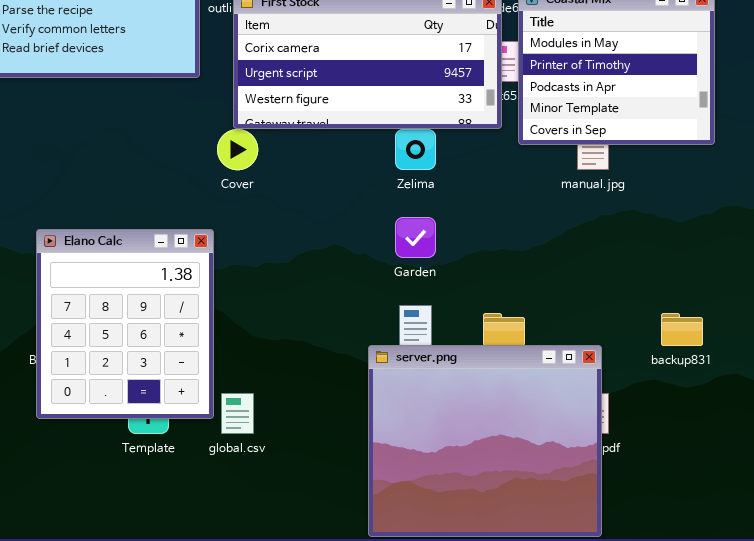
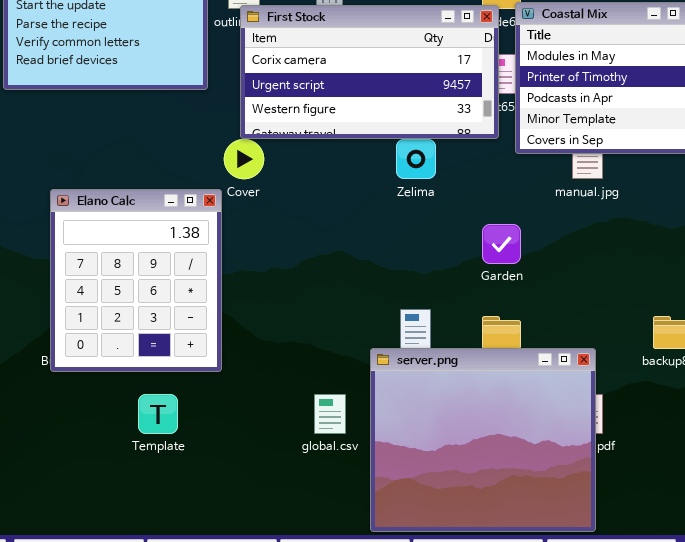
Garden: [395,217,436,258] -> [482,224,521,264], moved
Elano Calc: [36,229,214,419] -> [50,189,222,372], moved
global.csv: [221,393,254,434] -> [314,394,346,434], moved

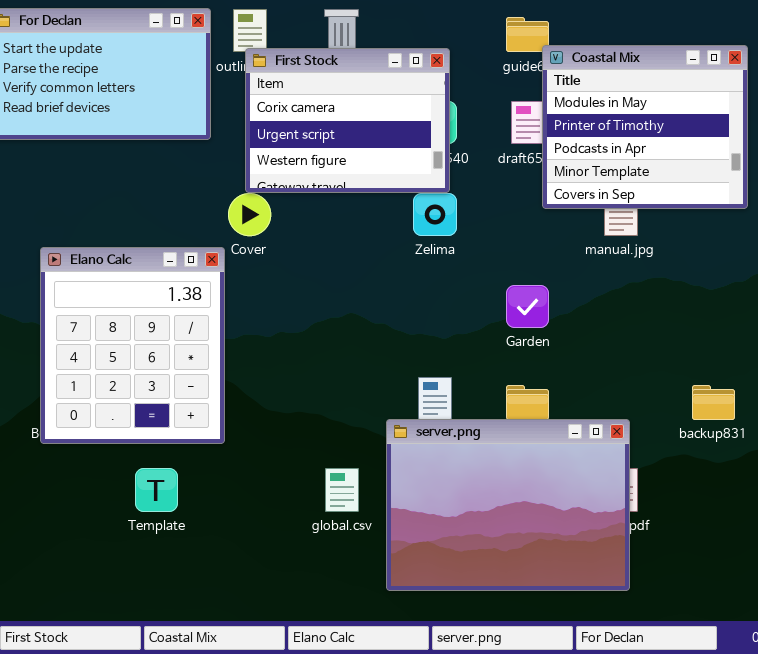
First Stock: [240,5,499,139] -> [245,48,450,193], resized
server.png: [370,348,596,532] -> [386,419,630,591], resized

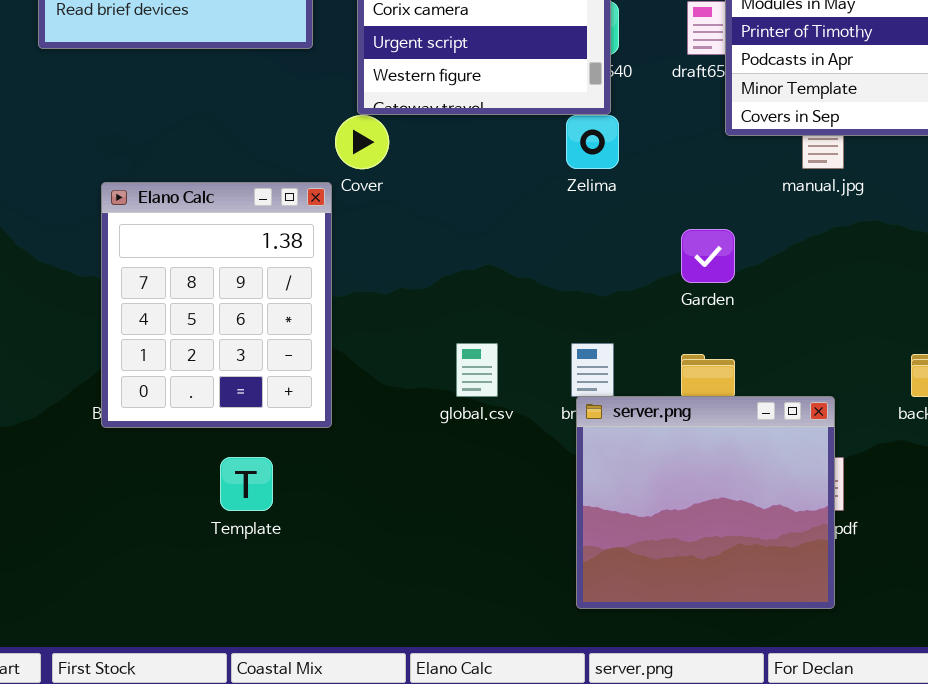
server.png: [386,419,630,591] -> [576,396,835,609], resized
global.csv: [325,468,359,512] -> [456,343,498,397], moved

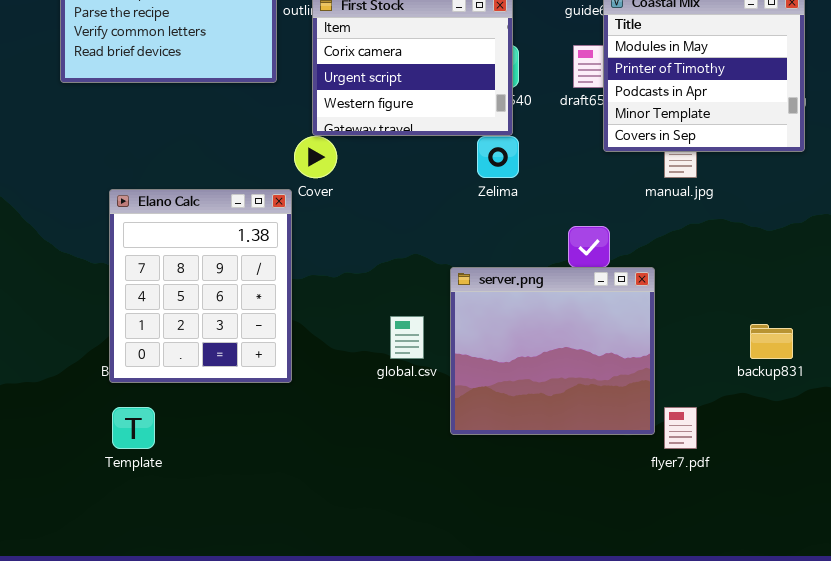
server.png: [576,396,835,609] -> [450,267,655,435], moved
Template: [220,457,273,511] -> [112,407,155,449], moved

